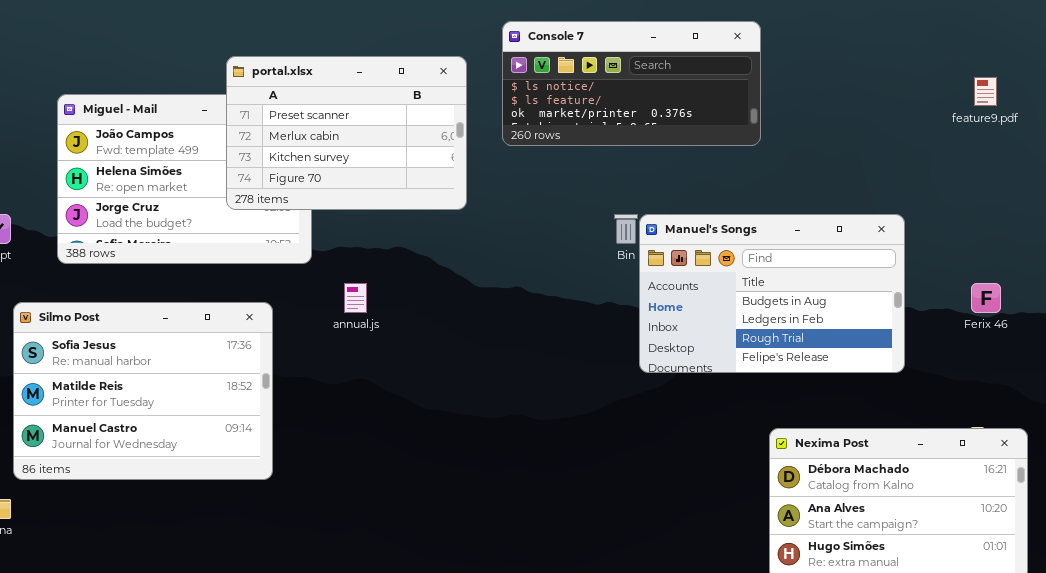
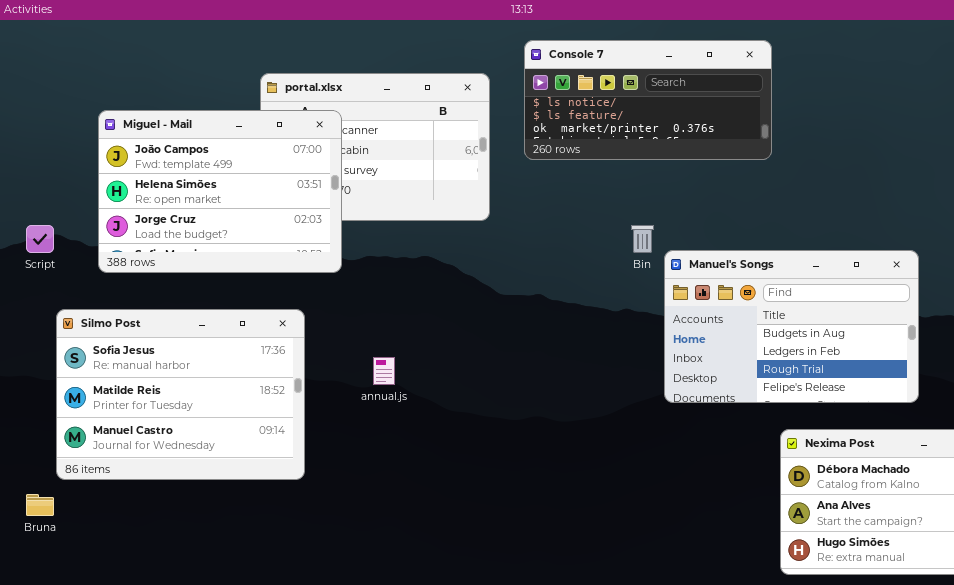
Miguel - Mail: [57,94,312,264] -> [98,110,342,273], raised
Manuel's Songs: [639,214,905,373] -> [664,250,919,403], moved
annual.js: [344,283,367,313] -> [373,357,395,385], moved

